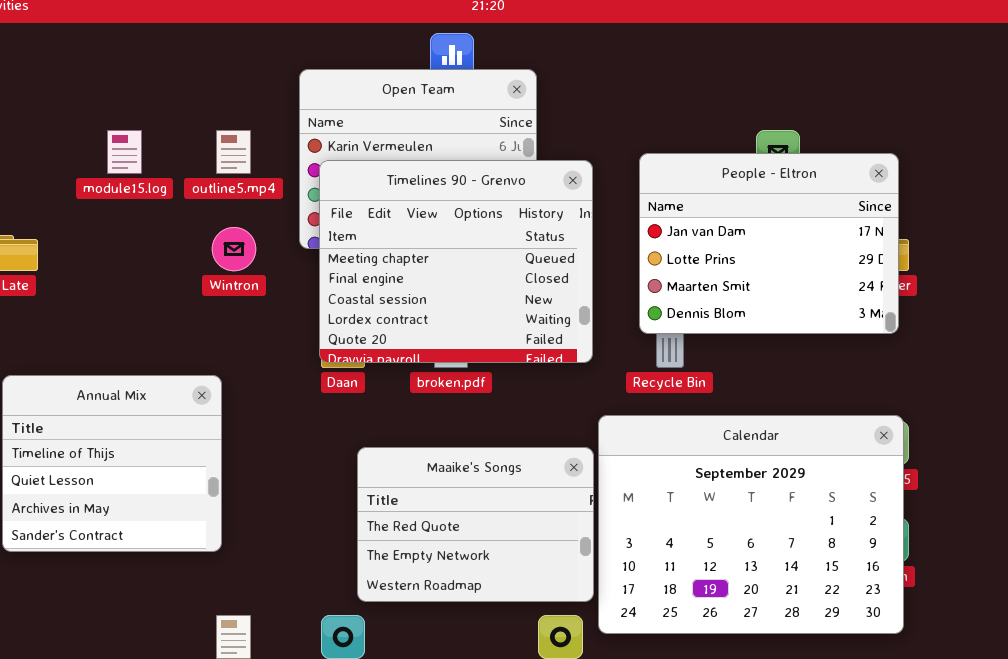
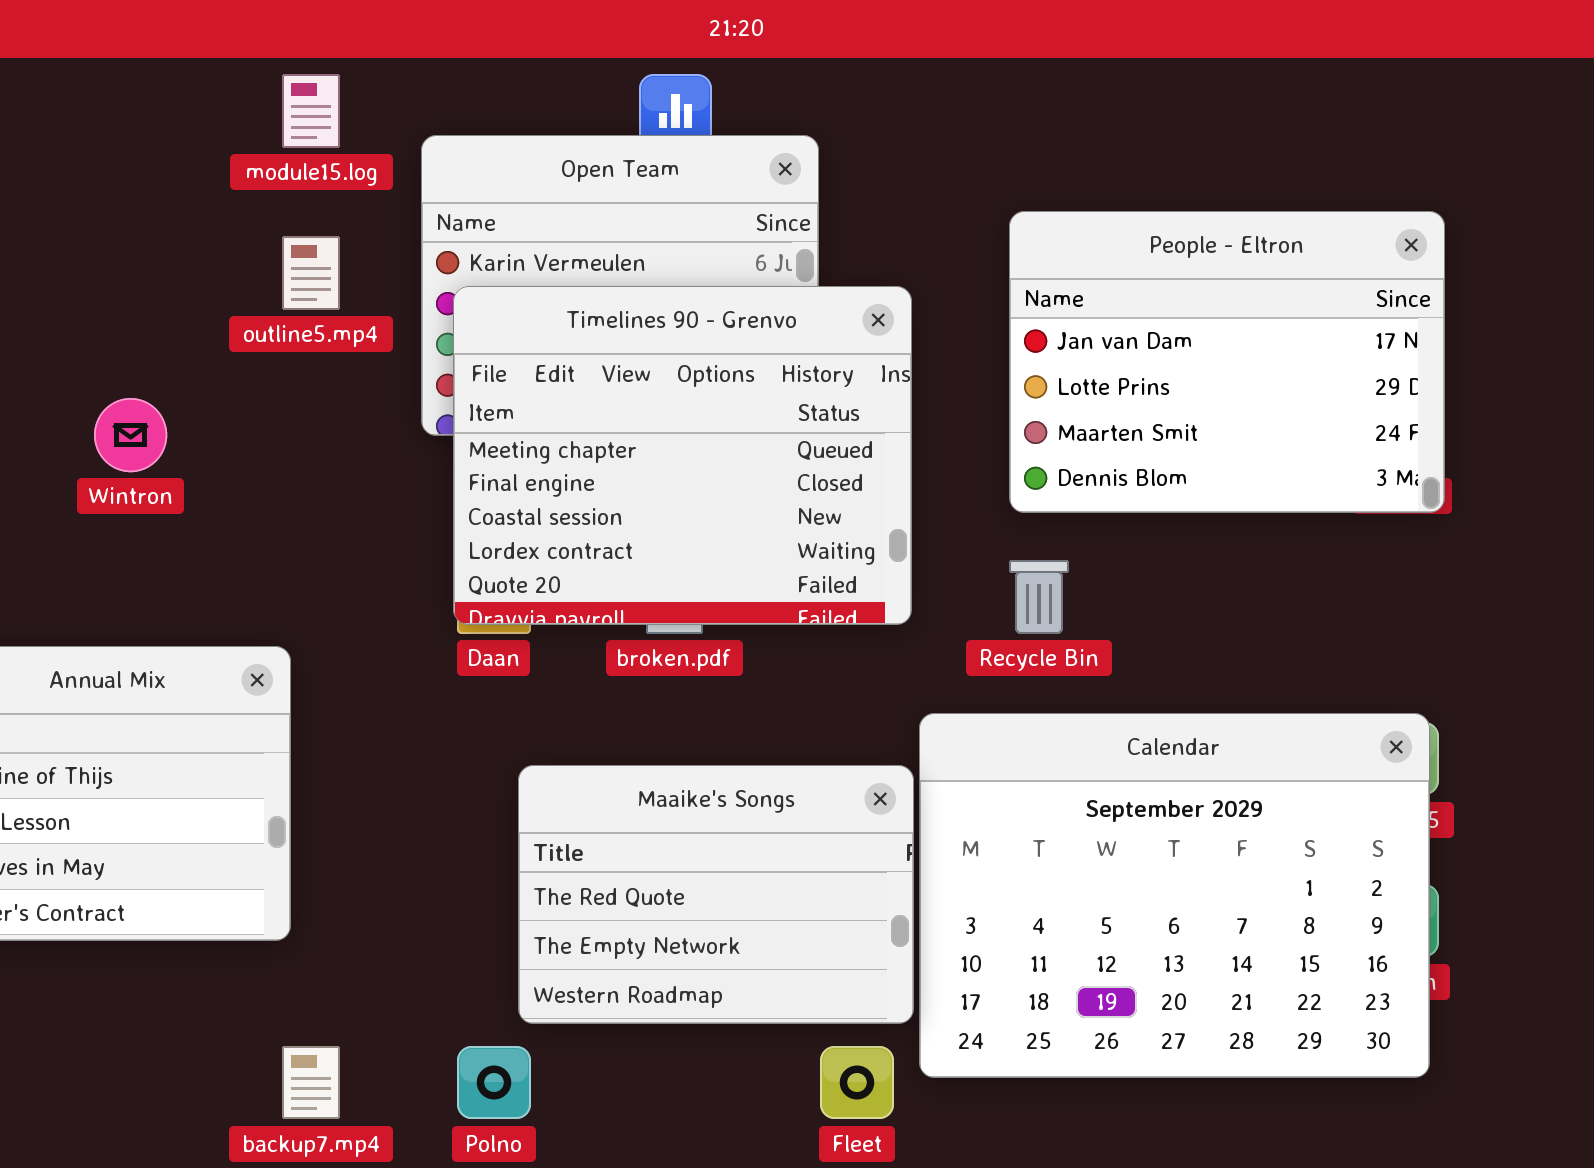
module15.log: [107,130,142,174] -> [282,74,340,148], moved
People - Eltron: [639,153,899,334] -> [1009,211,1445,513], moved
Wintron: [212,227,256,271] -> [94,398,167,472], moved

